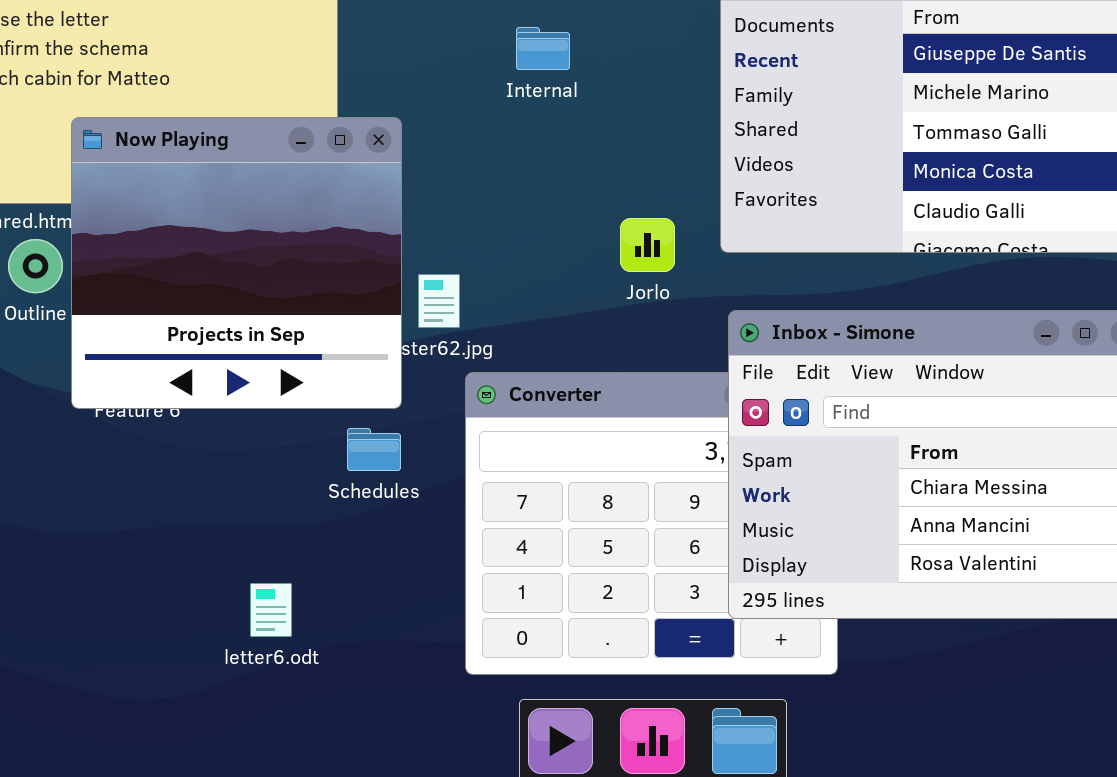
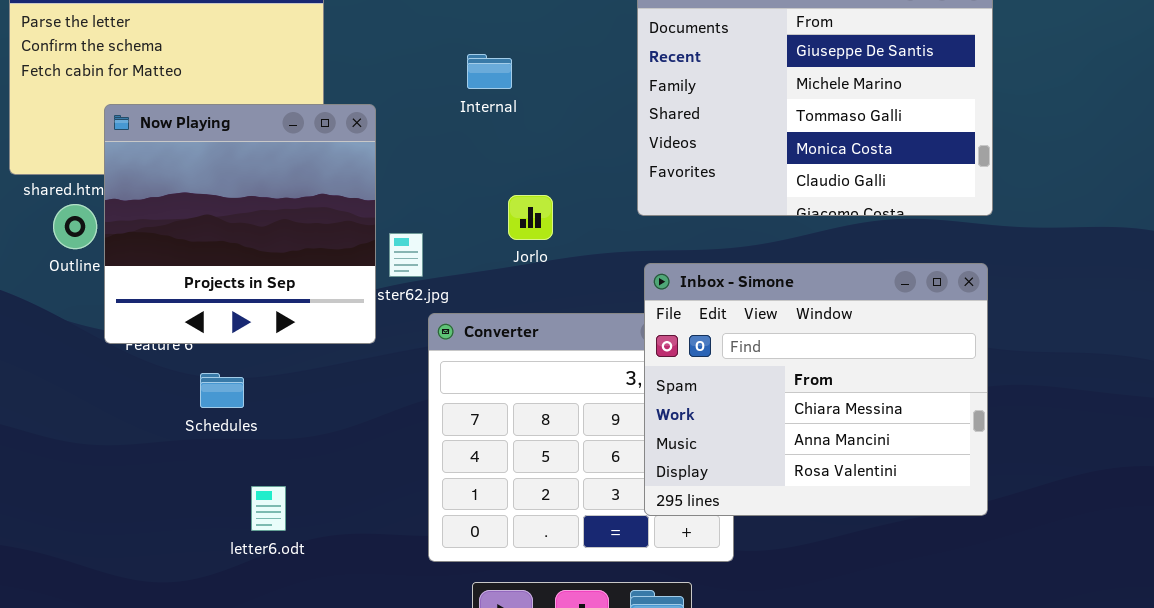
Internal: [516,27,570,70] -> [467,54,512,89], moved
Jorlo: [620,218,675,272] -> [508,195,553,240], moved
Schedules: [347,428,401,471] -> [200,373,244,408], moved

